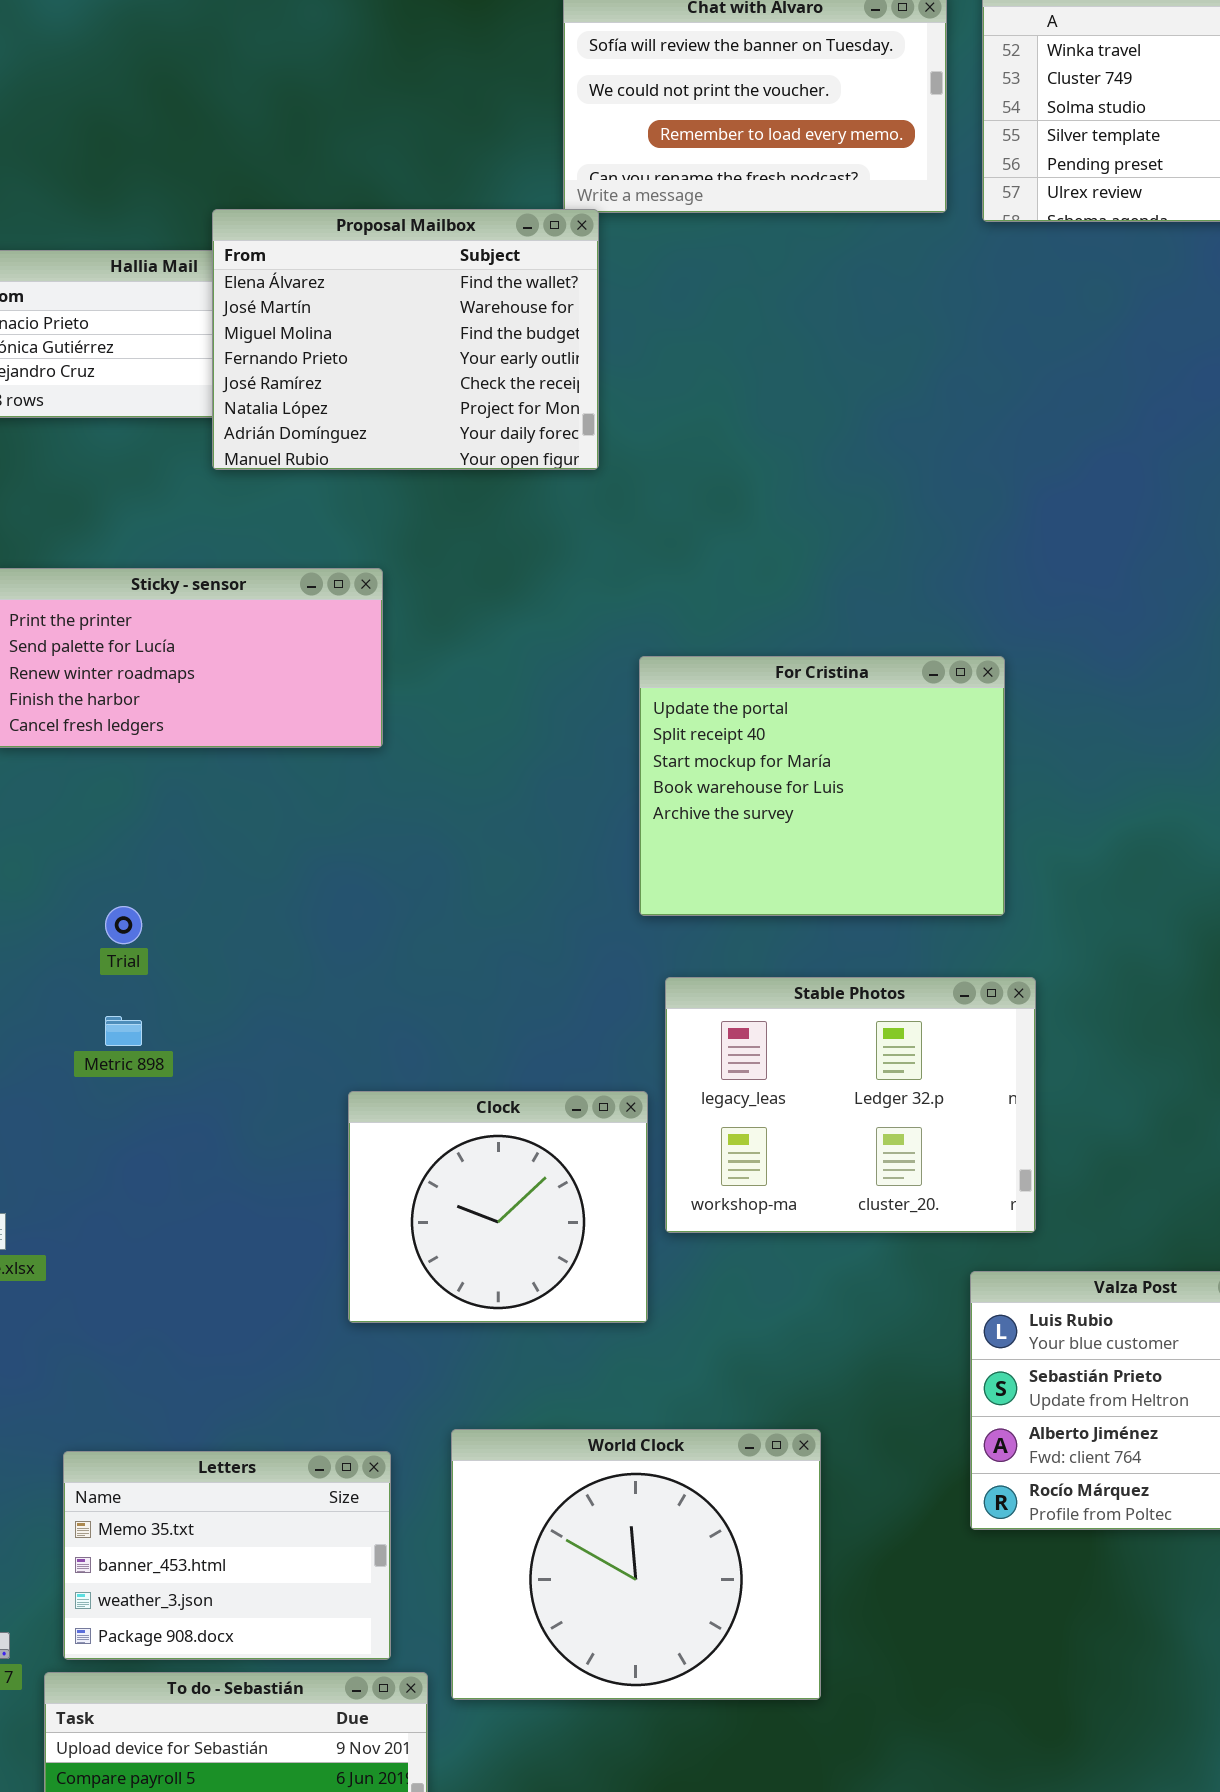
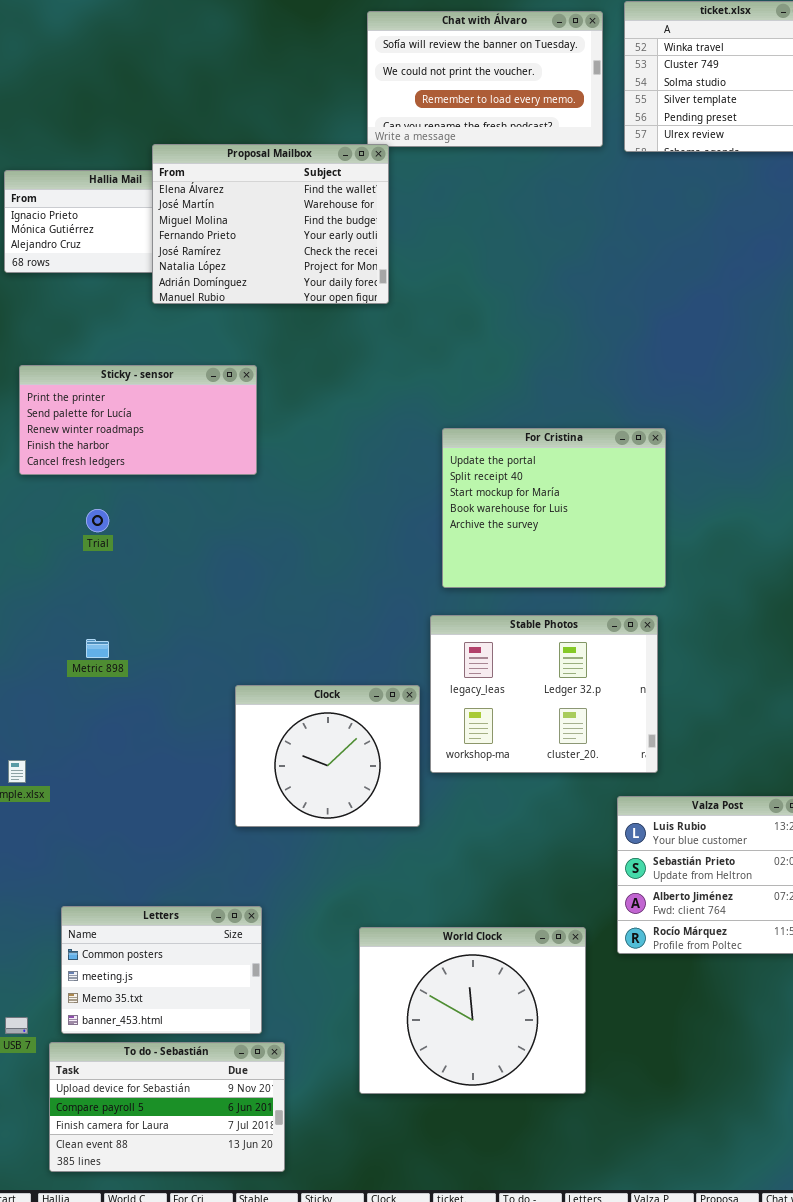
For Cristina: [639,656,1005,916] -> [442,428,666,588], moved
Trial: [105,906,142,944] -> [86,509,109,532], moved
World Clock: [451,1429,821,1700] -> [359,927,586,1094], moved
Letters: [63,1451,391,1660] -> [61,906,262,1034], scrolled up 2 rows

